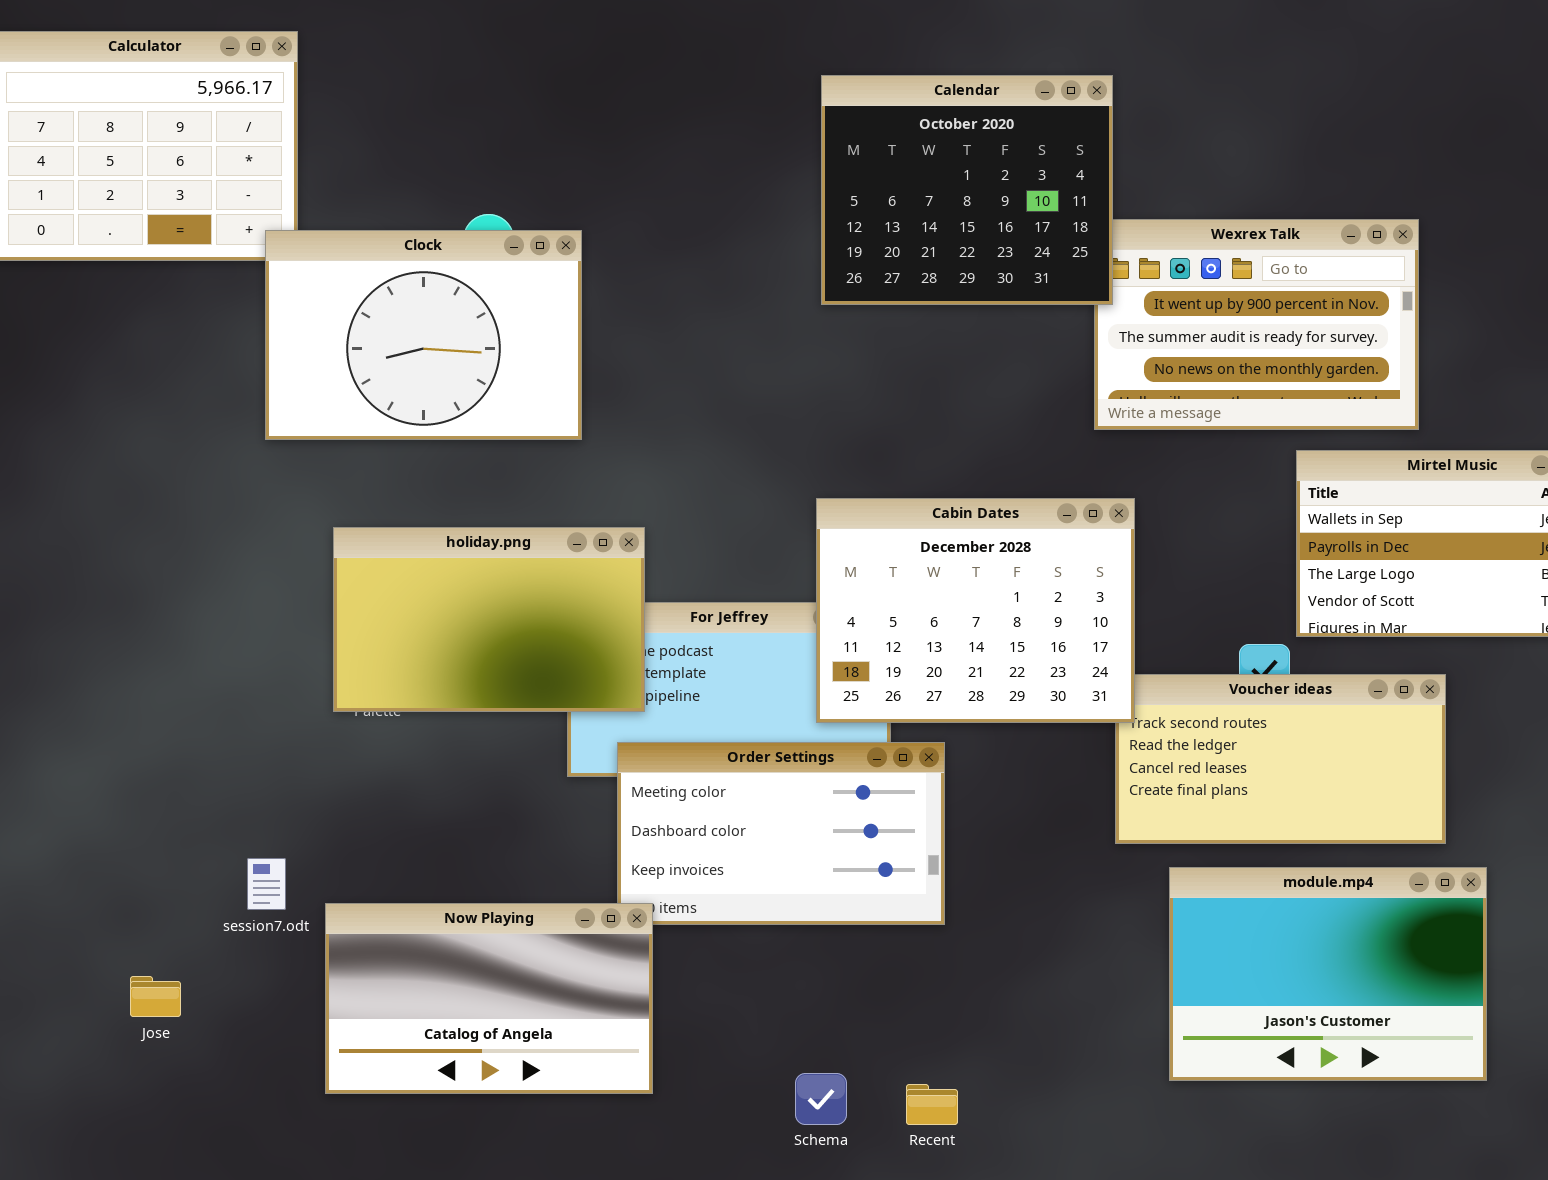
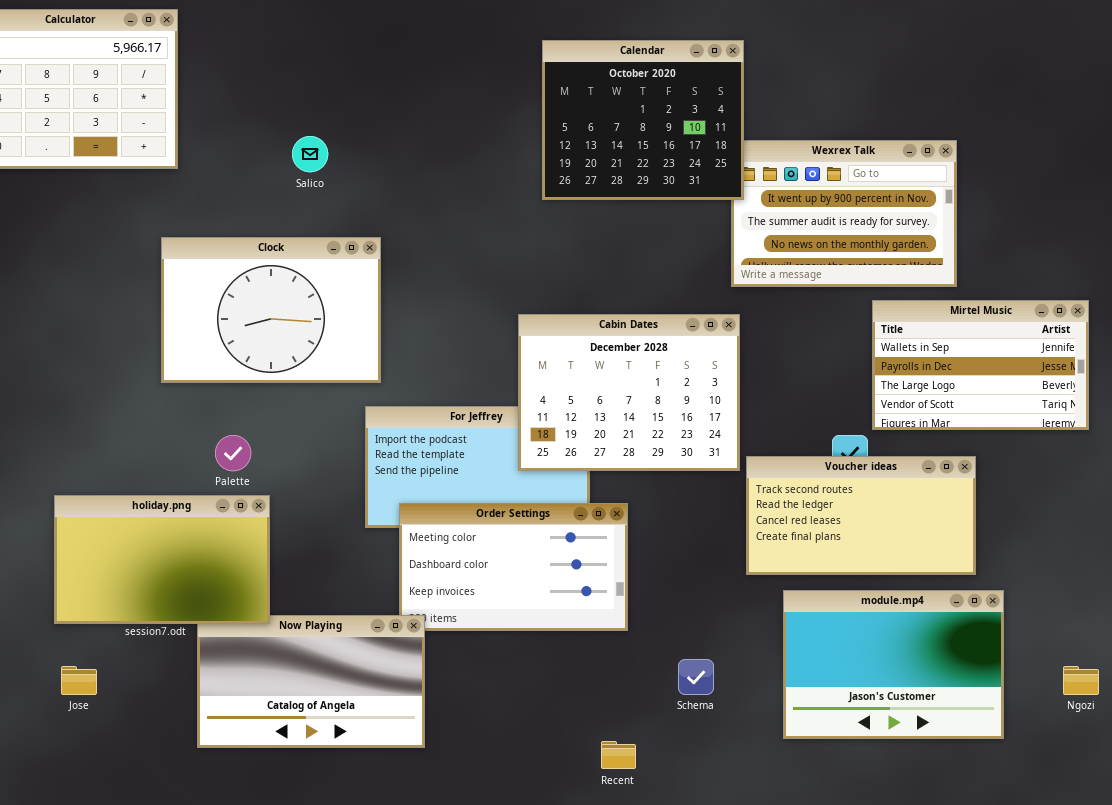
Clock: [265,230,582,440] -> [161,237,381,383], moved
Cabin Dates: [816,498,1135,723] -> [518,314,740,471], moved
holiday.png: [333,527,645,712] -> [54,495,270,624], moved
Schema: [795,1073,847,1125] -> [678,659,714,695], moved

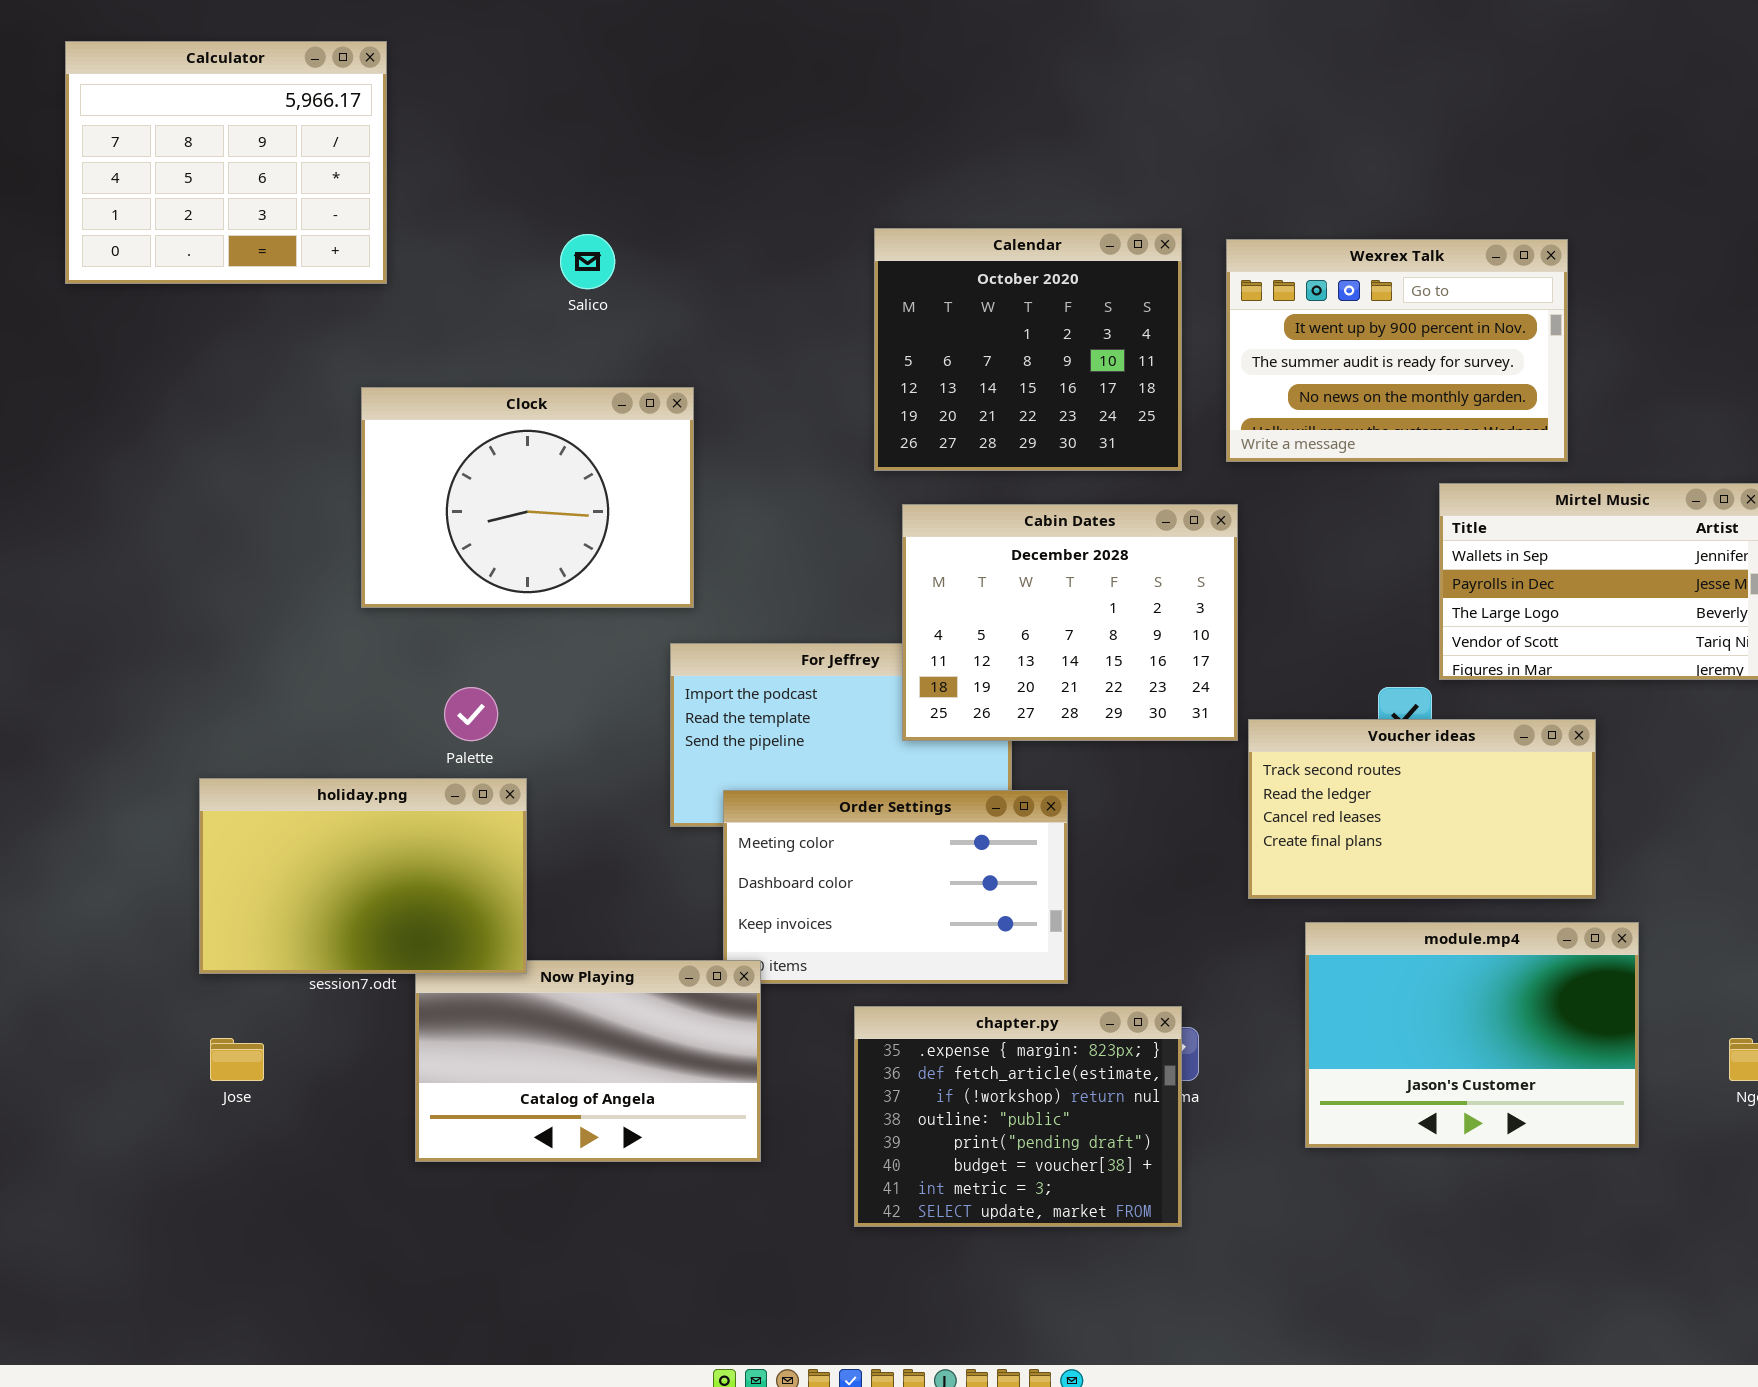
Calendar: [542,40,744,200] -> [874,228,1182,471], moved
chapter.py: none -> [854,1006,1182,1227], opened

